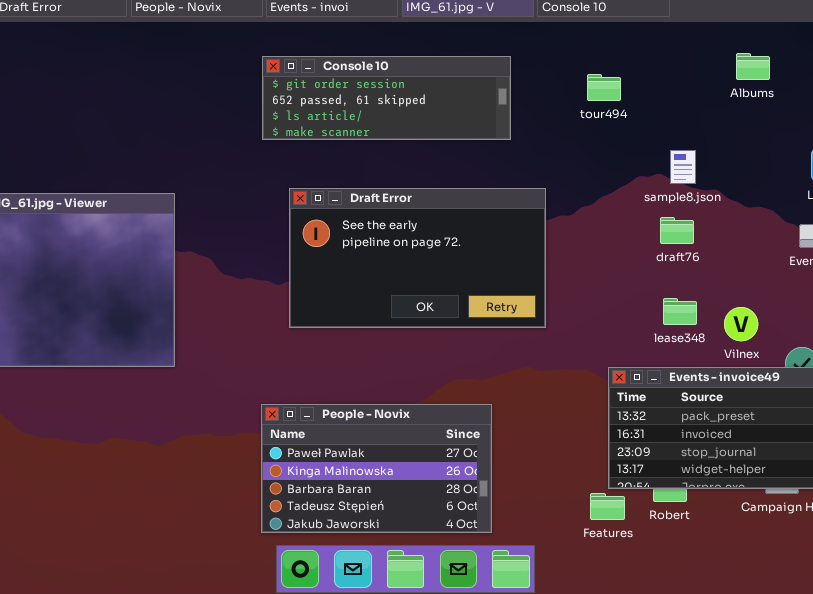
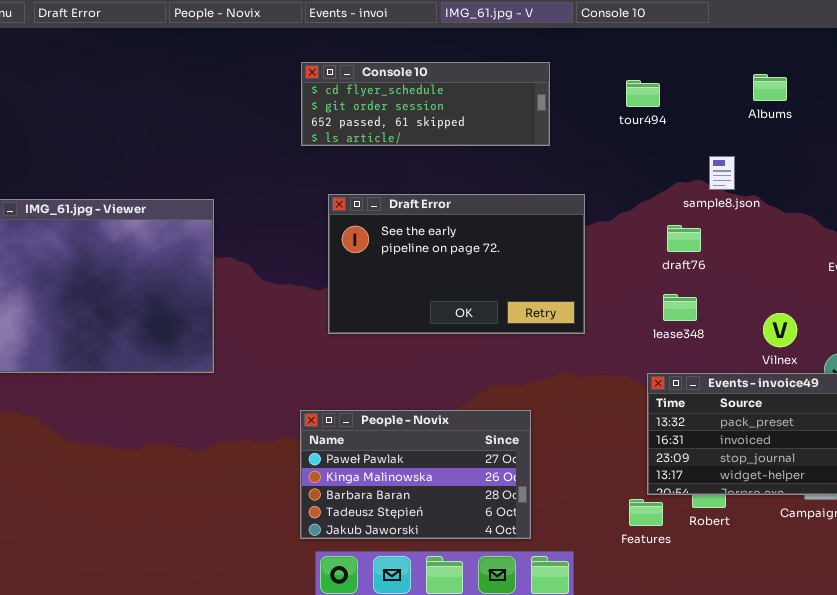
Albums: [736,53,770,80] -> [753,74,787,101], moved
Console 10: [262,56,511,140] -> [301,62,550,146], scrolled up 1 row
draft76: [660,217,694,244] -> [667,225,701,252], moved
lease348: [663,298,697,325] -> [663,294,697,321], moved

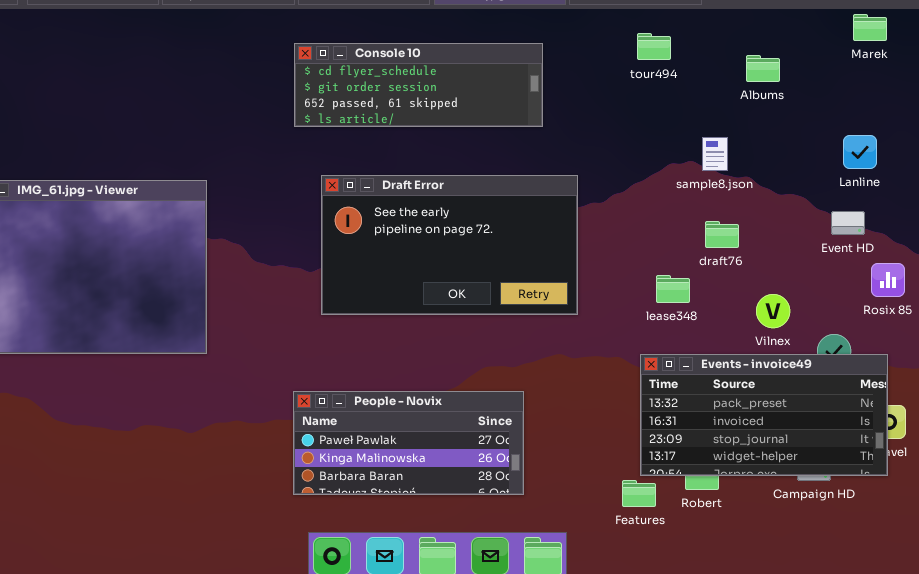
tour494: [626,80,660,107] -> [637,33,671,60], moved
draft76: [667,225,701,252] -> [705,221,739,248], moved
People - Novix: [300,410,531,539] -> [293,391,524,495], resized

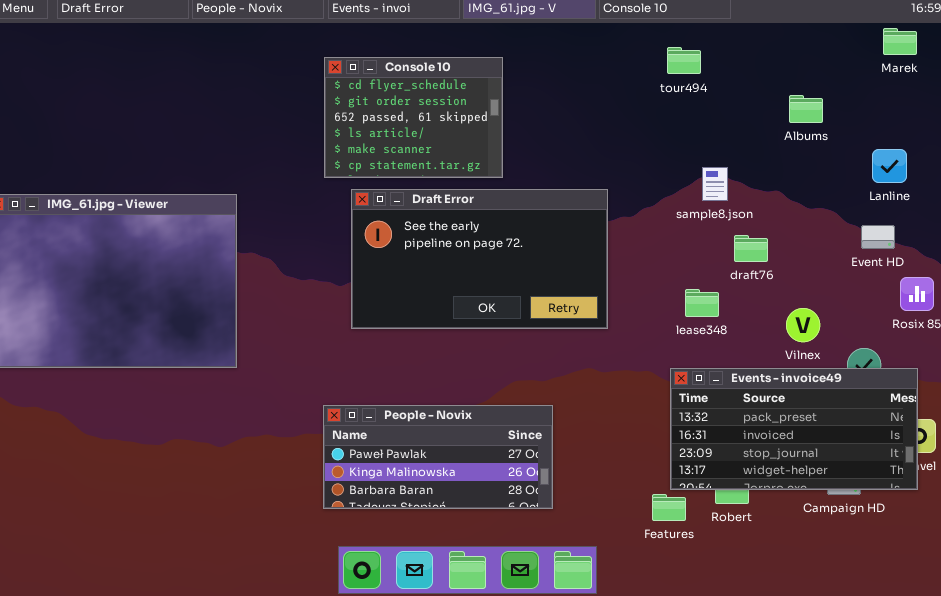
Console 10: [294,43,543,127] -> [324,57,503,178], resized
Albums: [746,55,780,82] -> [789,95,823,123], moved
sample8.json: [702,137,728,171] -> [702,167,728,201], moved

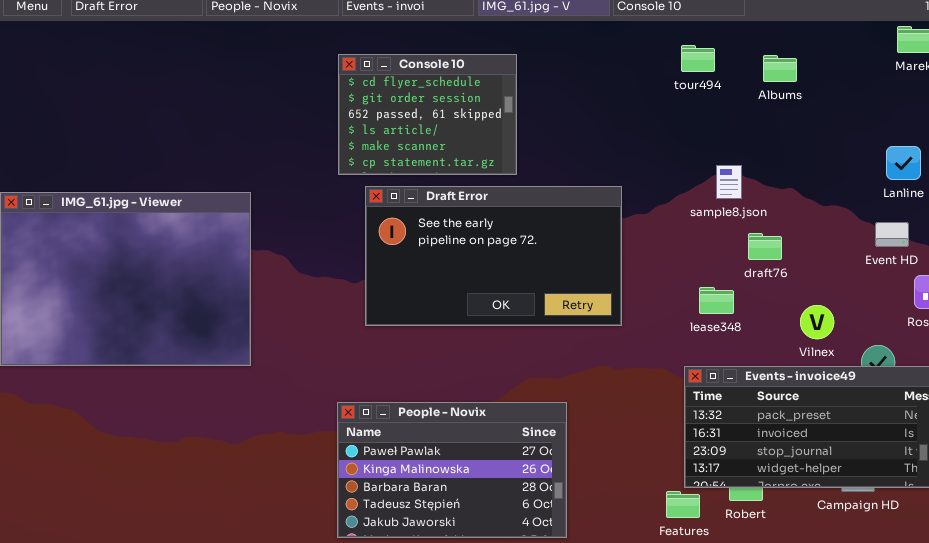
Albums: [789,95,823,123] -> [763,55,797,82], moved
People - Novix: [323,405,553,509] -> [337,402,567,538], resized

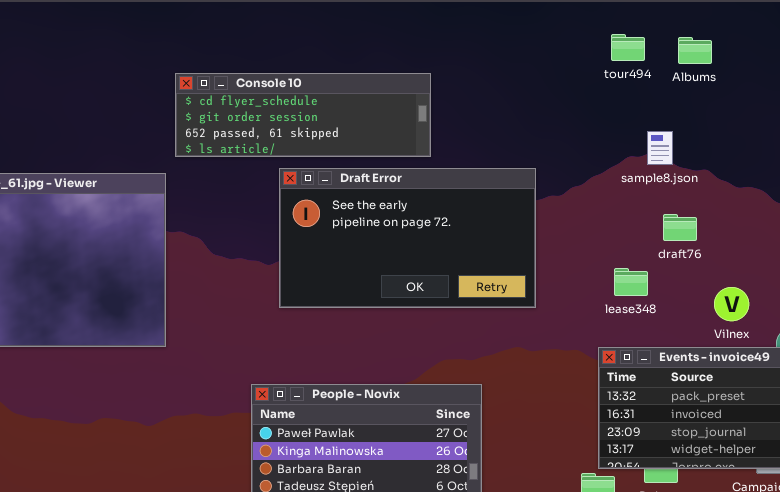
tour494: [681,45,715,72] -> [611,34,645,61], moved
Console 10: [338,54,517,175] -> [175,73,431,157], resized
sample8.json: [716,165,742,199] -> [647,131,673,165], moved

